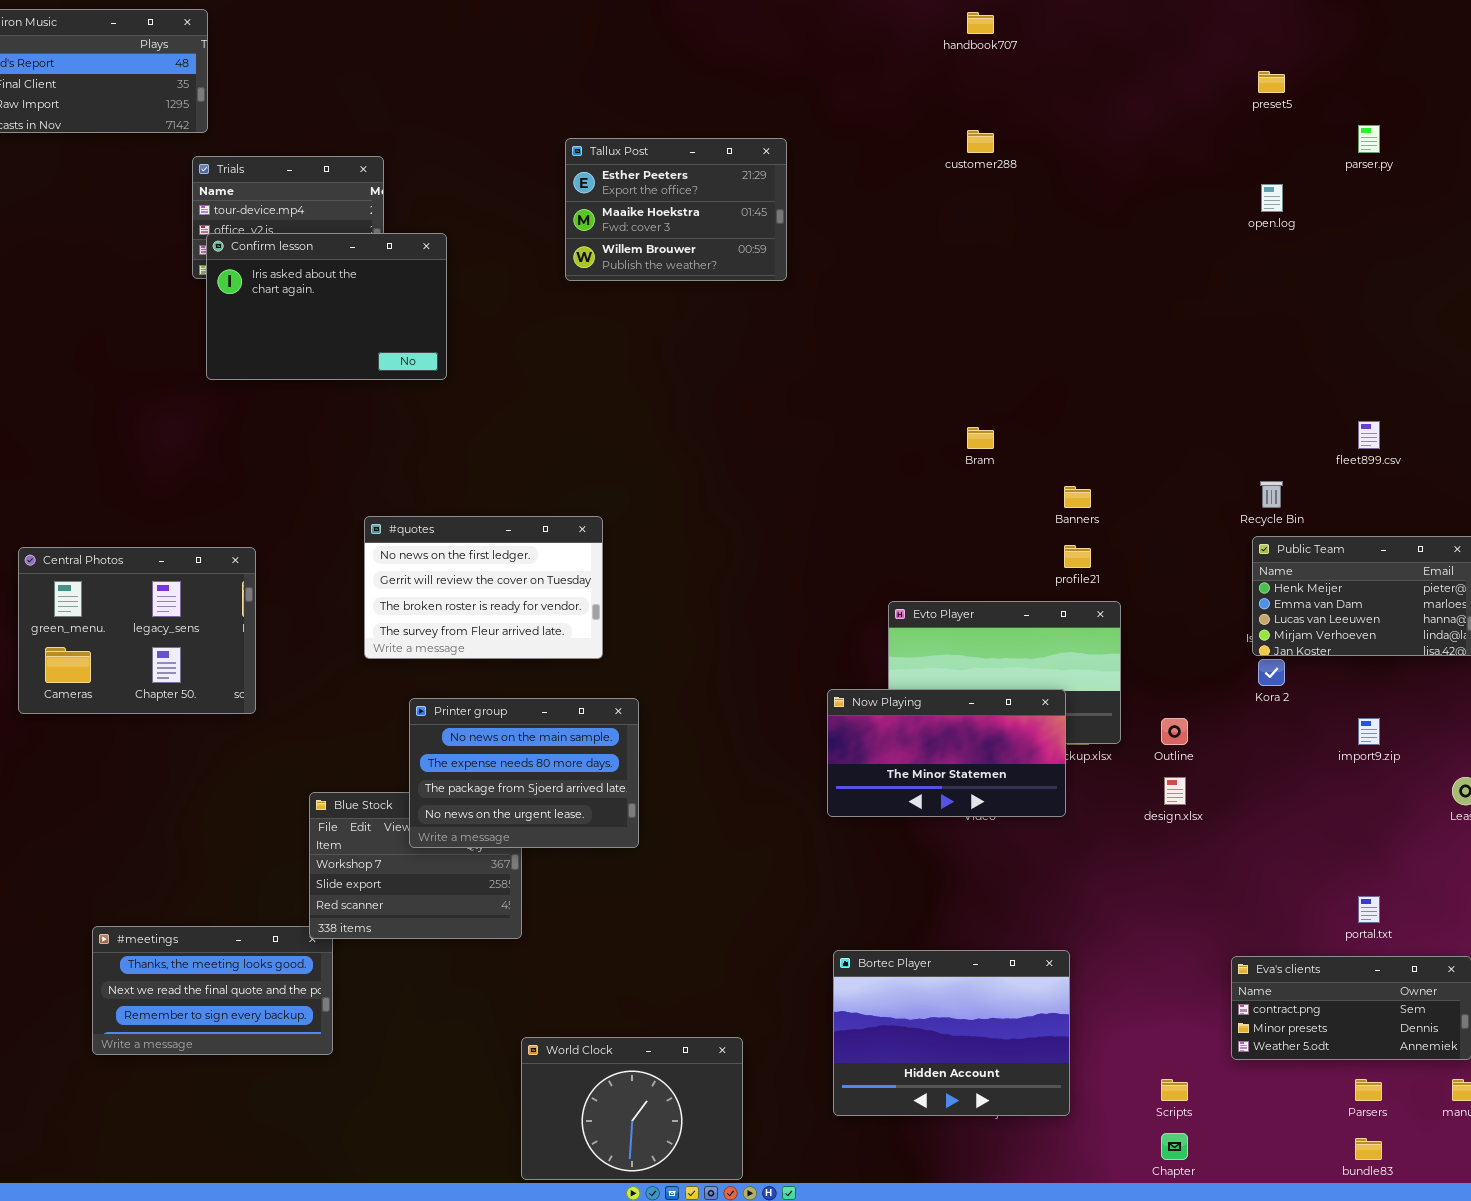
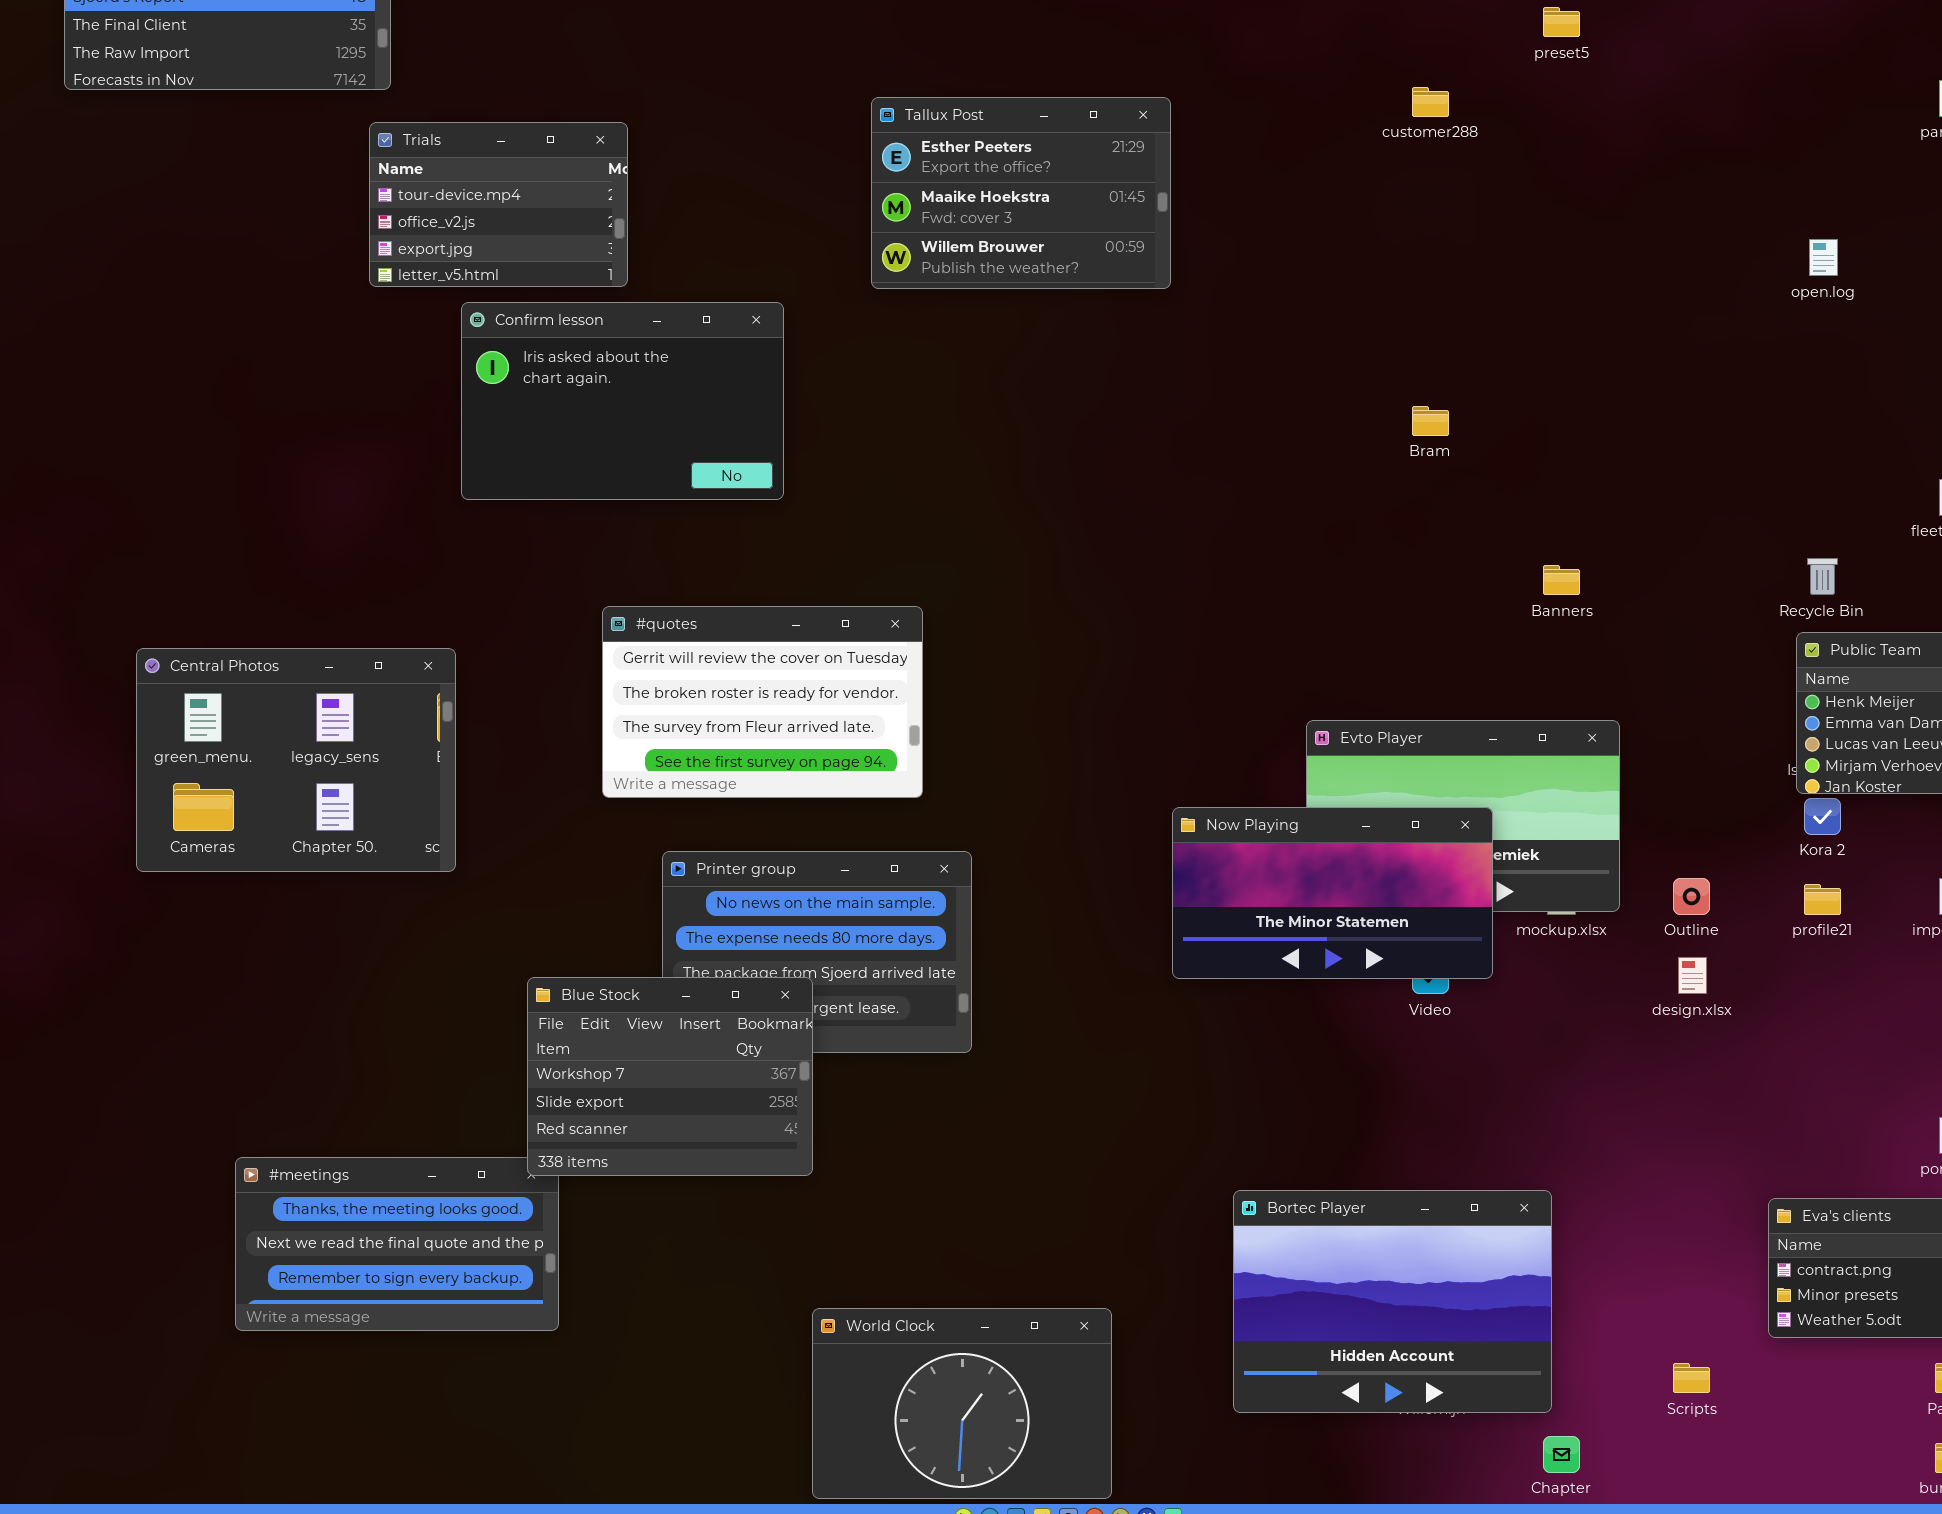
preset5: [1258,71,1285,93] -> [1543,7,1580,37], moved
open.log: [1261,184,1283,212] -> [1809,239,1838,276], moved
Confirm lesson: [206,233,447,380] -> [461,302,784,500], moved
Bram: [967,427,994,449] -> [1412,406,1449,436], moved
#quotes: [364,516,603,659] -> [602,606,923,798], scrolled down 1 row
profile21: [1064,545,1091,568] -> [1804,884,1841,915], moved
Now Playing: [827,689,1066,817] -> [1172,807,1493,979], moved
Blue Stock: [309,792,522,939] -> [527,977,813,1176], raised
Chapter: [1161,1133,1188,1160] -> [1543,1436,1580,1473], moved

